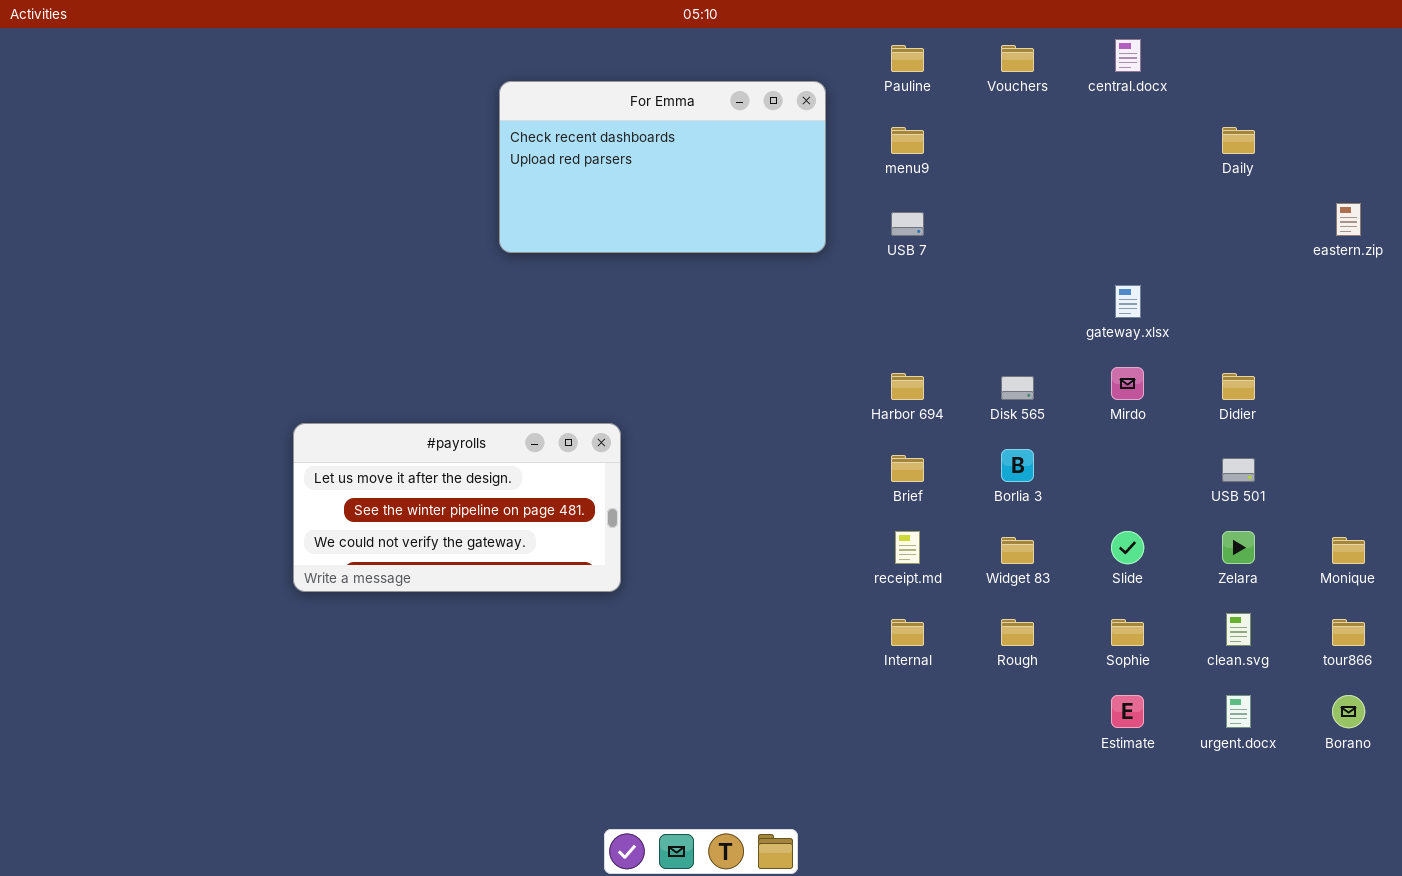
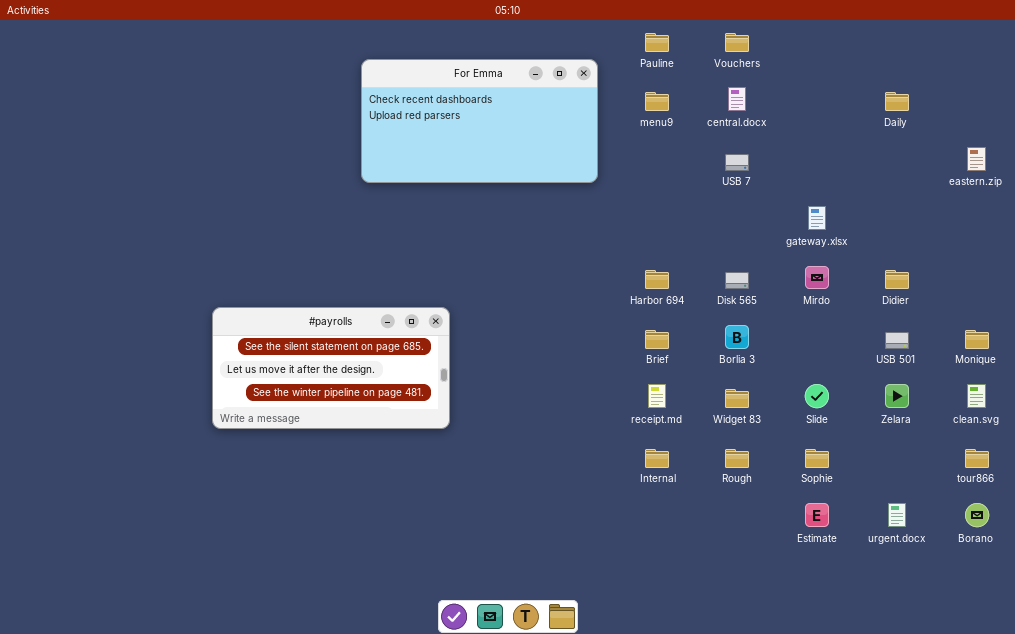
central.docx: [1115,39,1141,72] -> [728,87,746,111], moved
USB 7: [891,212,924,236] -> [725,154,749,171], moved
#payrolls: [293,423,621,592] -> [212,307,450,429], scrolled up 1 row
Monique: [1332,537,1365,564] -> [965,330,989,349], moved
clean.svg: [1226,613,1251,646] -> [967,384,986,408], moved

